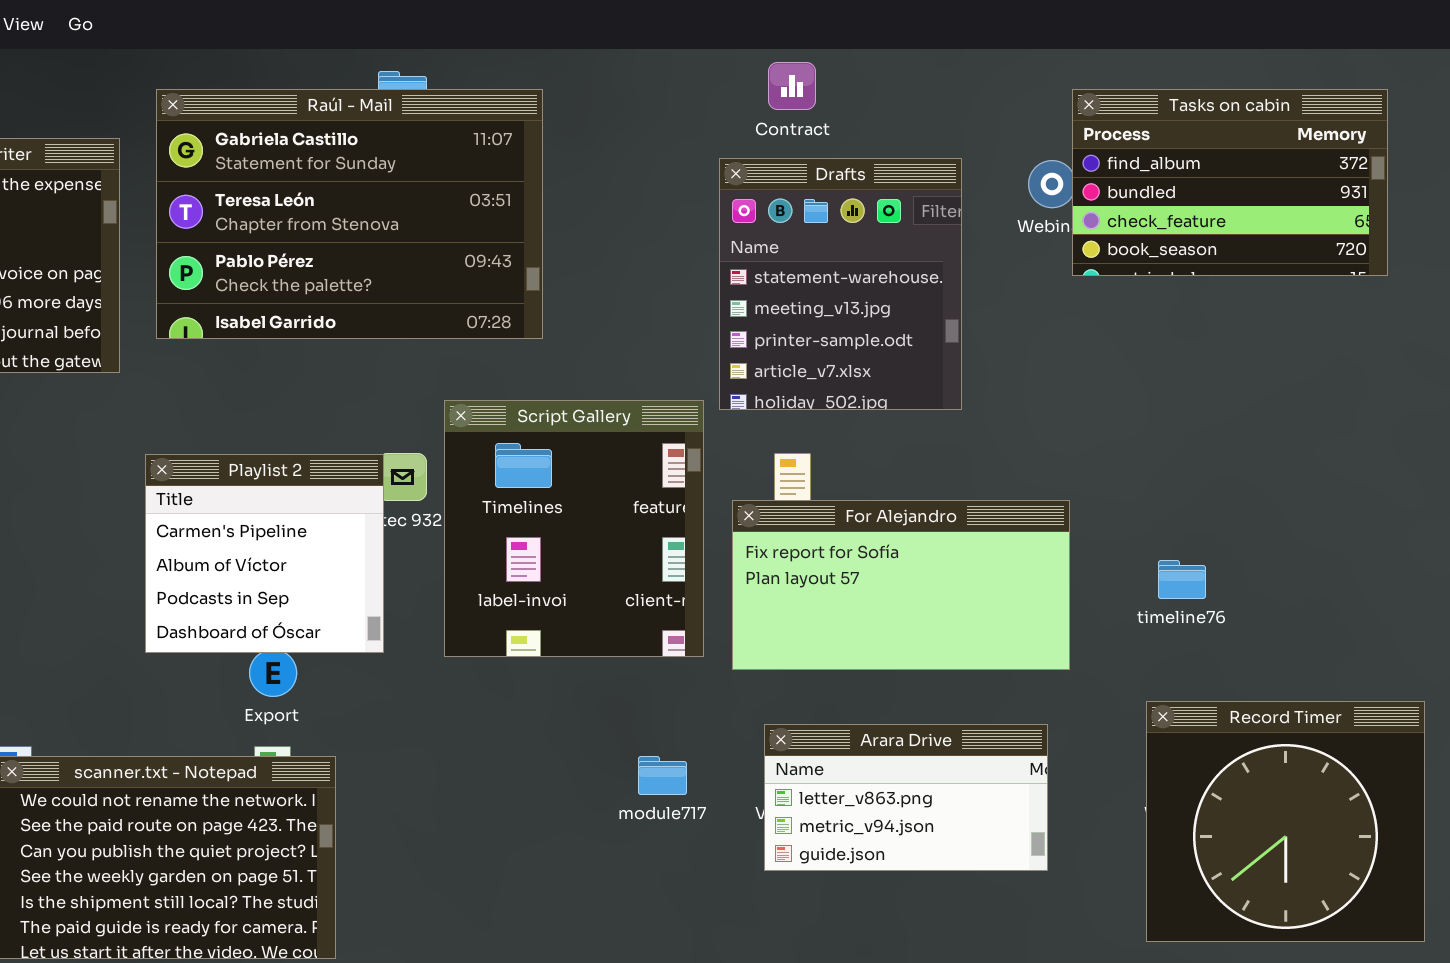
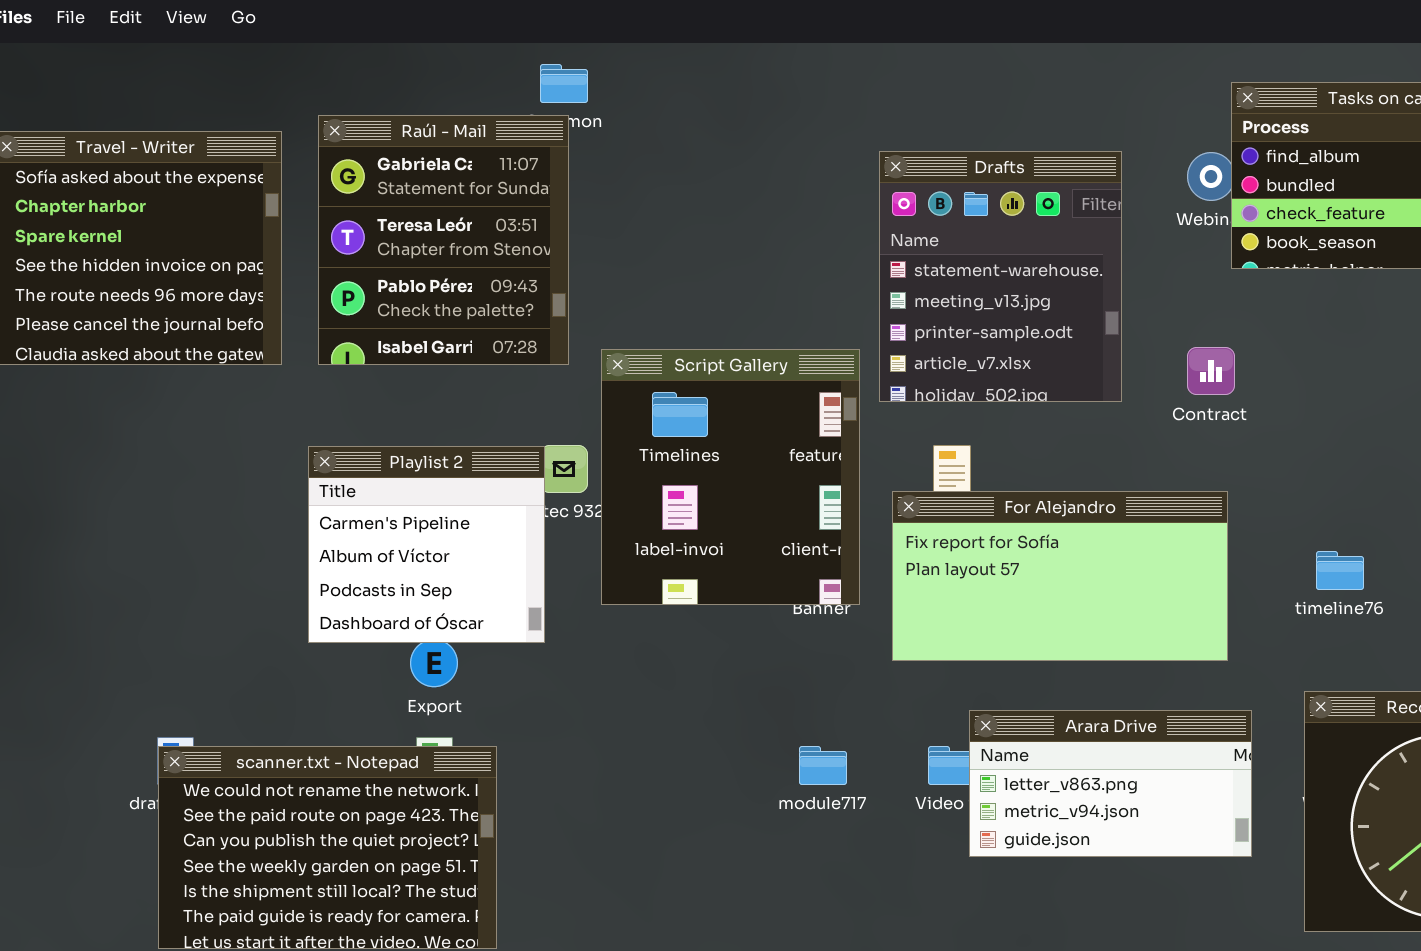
Contract: [768,62,816,110] -> [1187,347,1235,395], moved
Raúl - Mail: [156,89,543,339] -> [318,115,569,365], moved, resized
Script Gallery: [444,400,704,657] -> [601,349,860,605], moved
Arara Drive: [764,724,1048,871] -> [969,710,1252,857], moved

